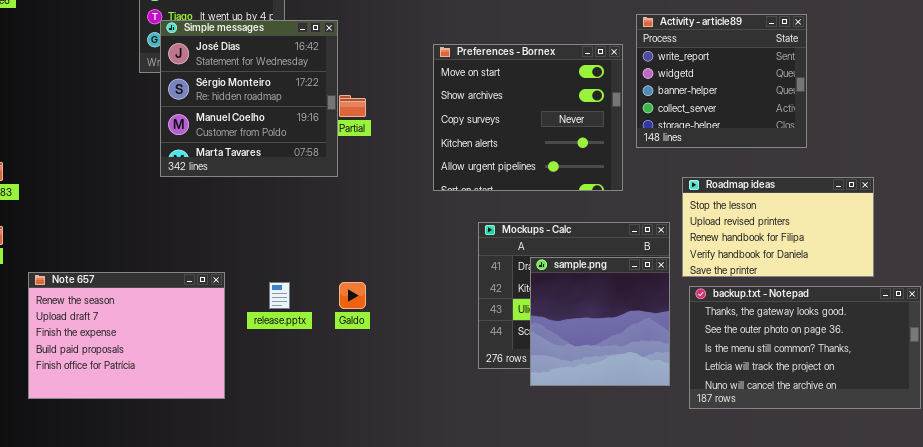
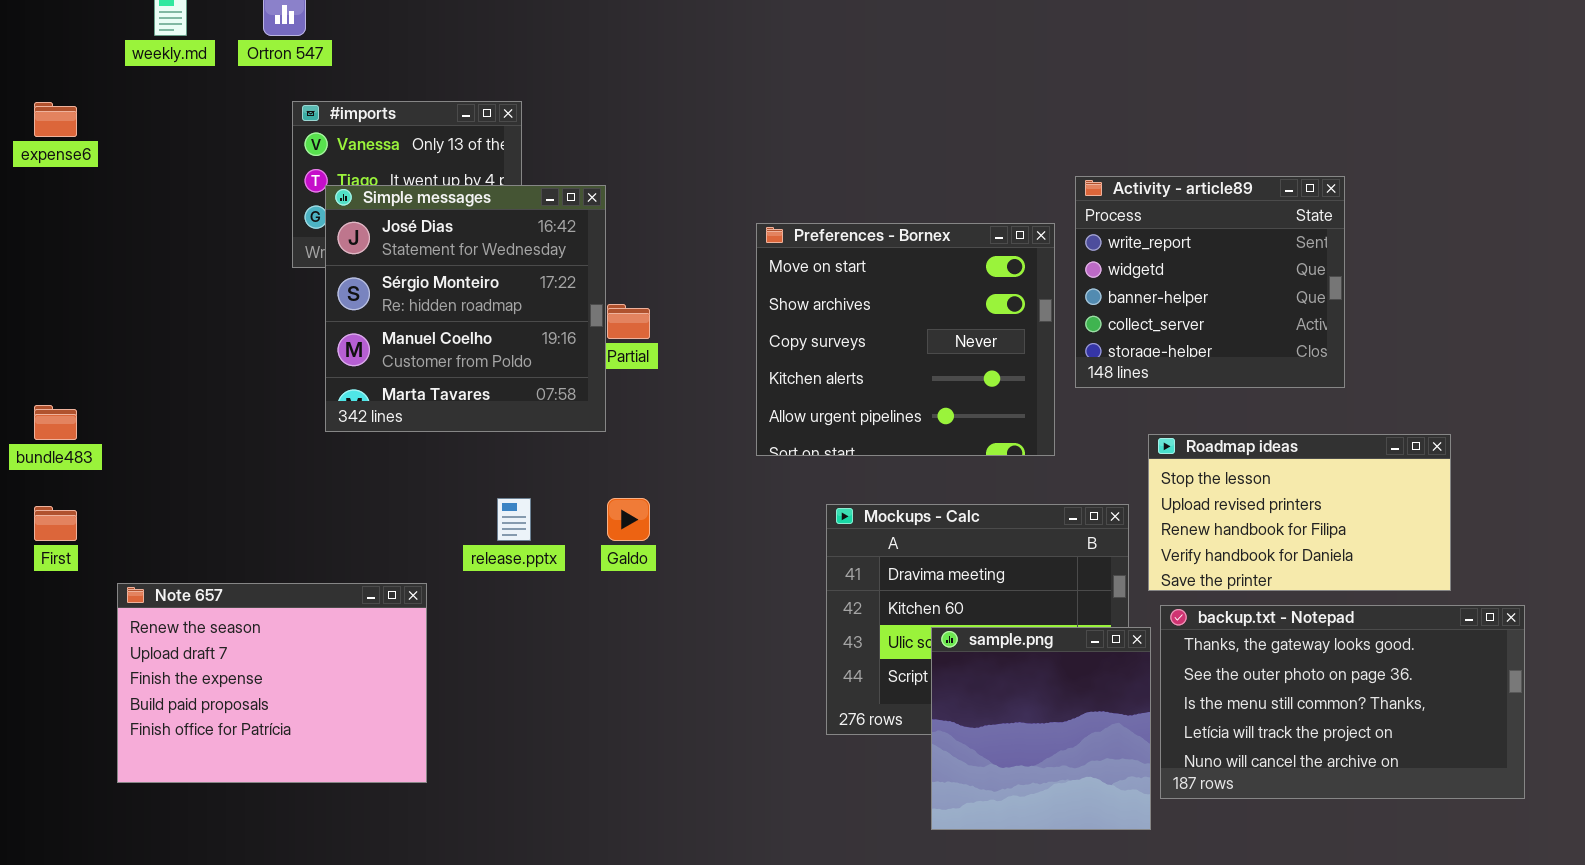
sample.png: [530,257,670,386] -> [931,627,1151,830], moved
release.pptx: [269,282,290,309] -> [497,498,531,541], moved
Galdo: [339,282,366,309] -> [607,498,650,541], moved

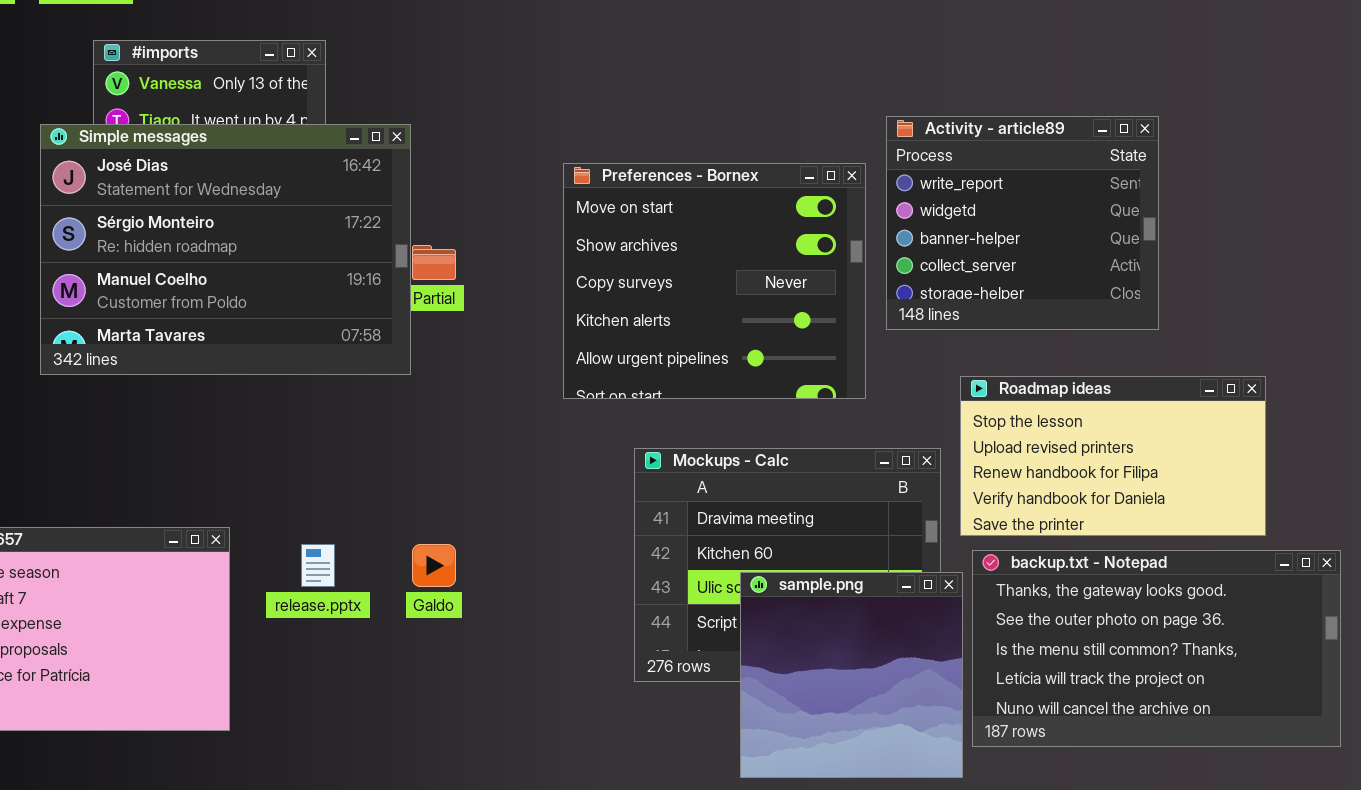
Simple messages: [325,185,606,432] -> [40,124,411,375], resized
release.pptx: [497,498,531,541] -> [301,544,335,587], moved
Galdo: [607,498,650,541] -> [412,544,456,587], moved

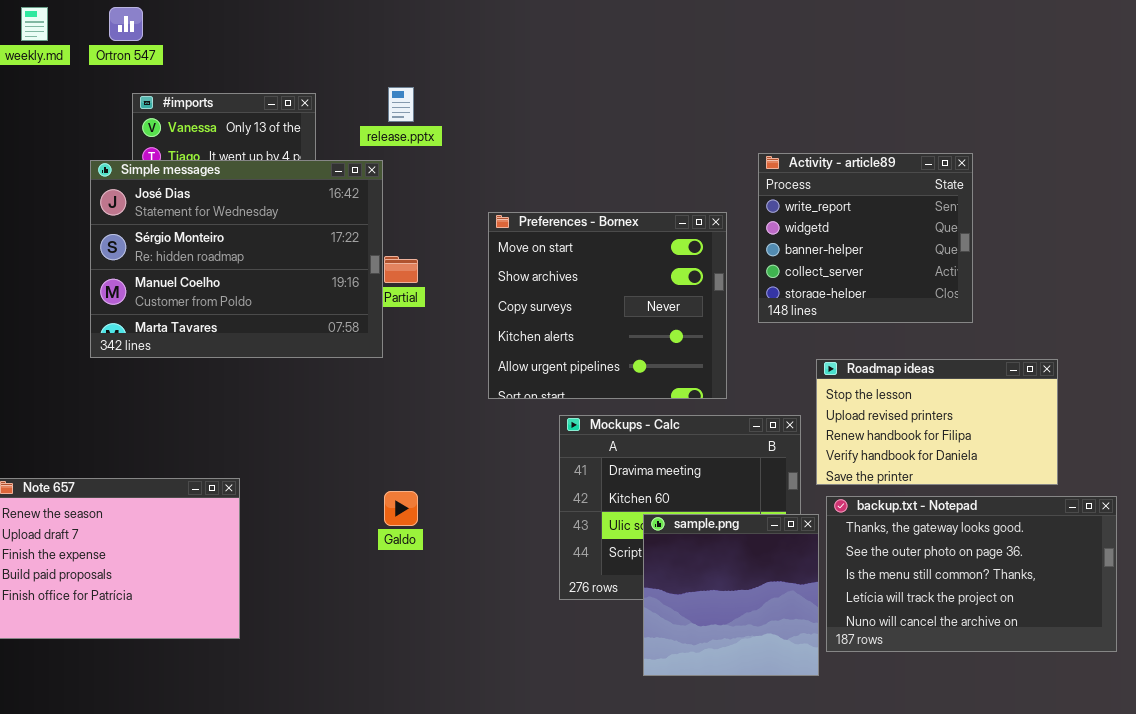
Preferences - Bornex: [563,163,866,399] -> [488,212,727,399], moved
release.pptx: [301,544,335,587] -> [388,87,414,122], moved

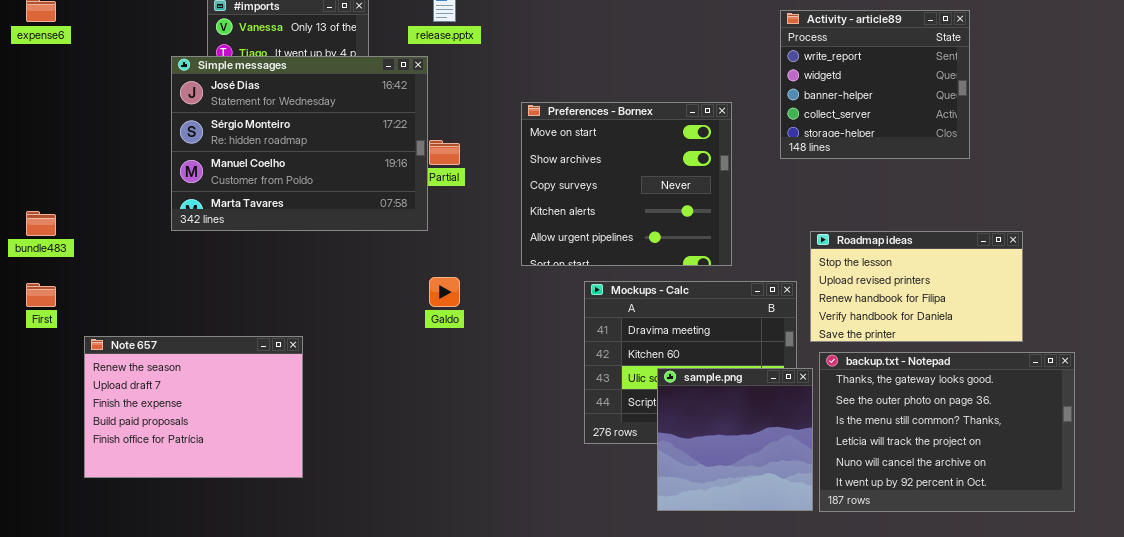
Activity - article89: [758,153,973,323] -> [780,10,970,159], moved
Galdo: [384,491,418,526] -> [429,277,460,307], moved
backup.txt - Notepad: [826,496,1117,652] -> [819,352,1075,512], resized

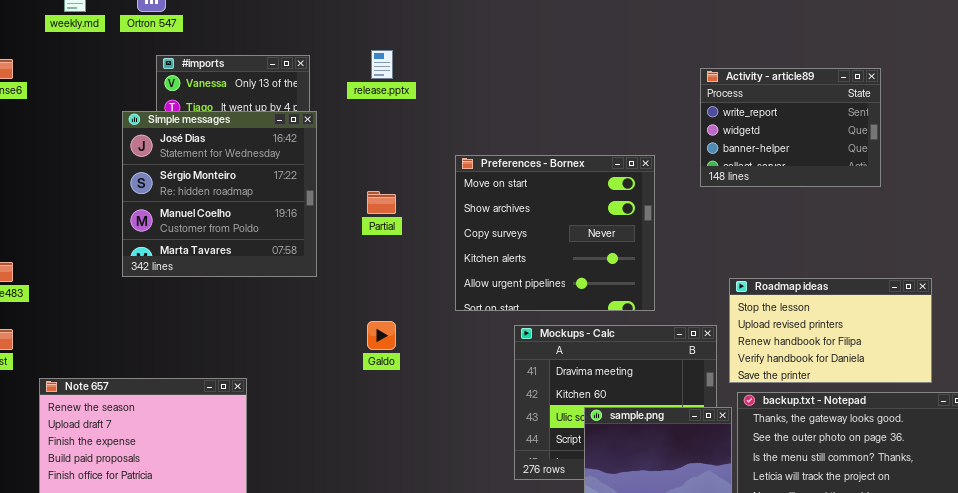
Activity - article89: [780,10,970,159] -> [700,68,881,187], resized
Simple messages: [171,56,428,231] -> [122,111,317,277], resized

